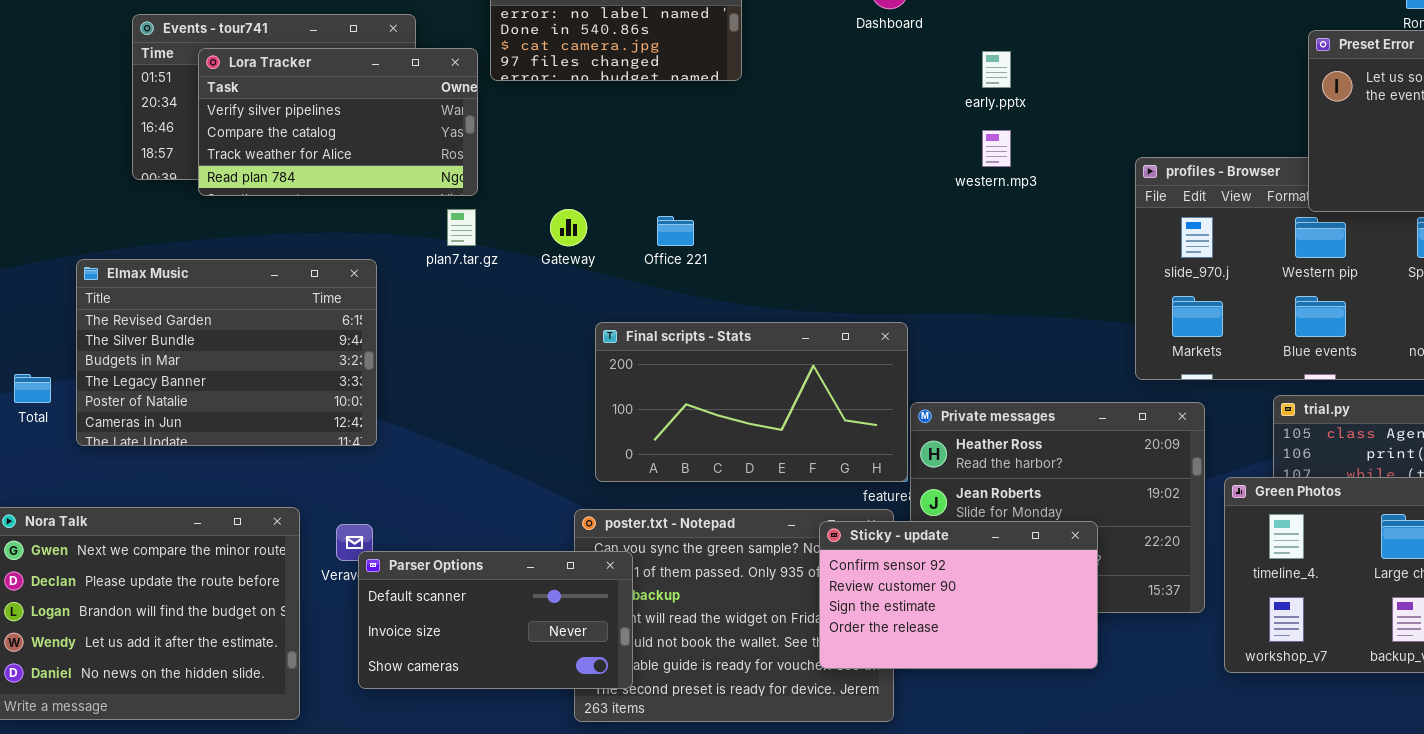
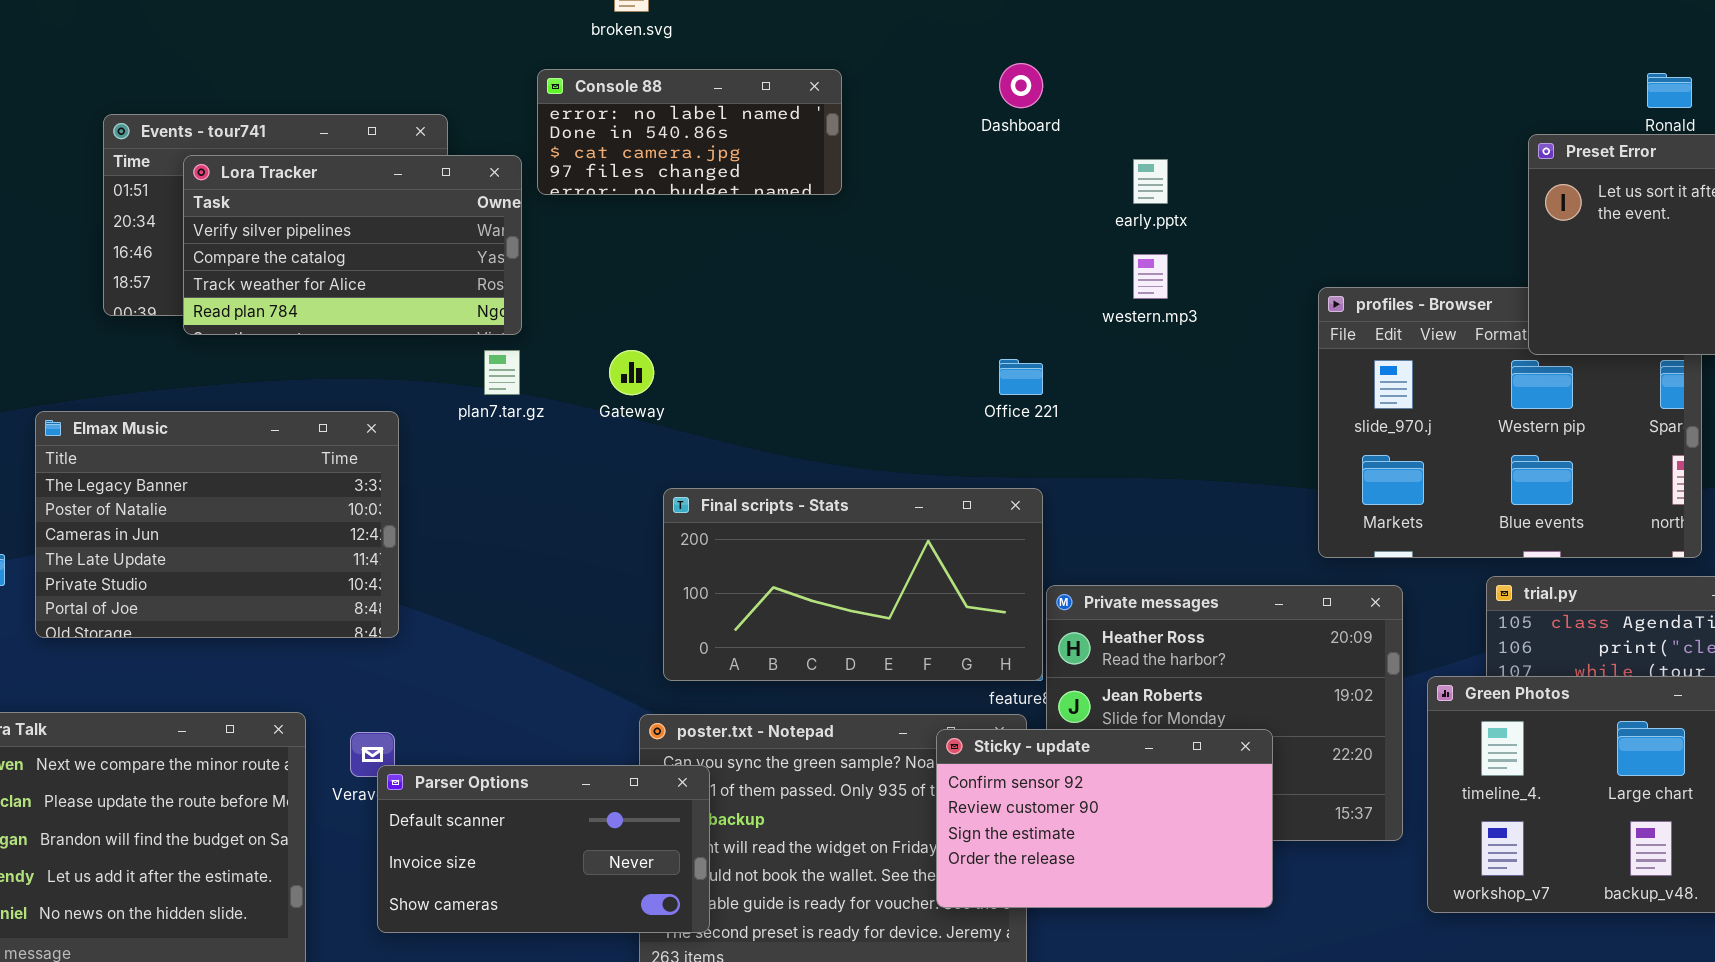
Office 221: [657,216,694,246] -> [999,359,1043,395], moved
Elmax Music: [76,259,377,446] -> [35,411,399,638], scrolled down 3 rows

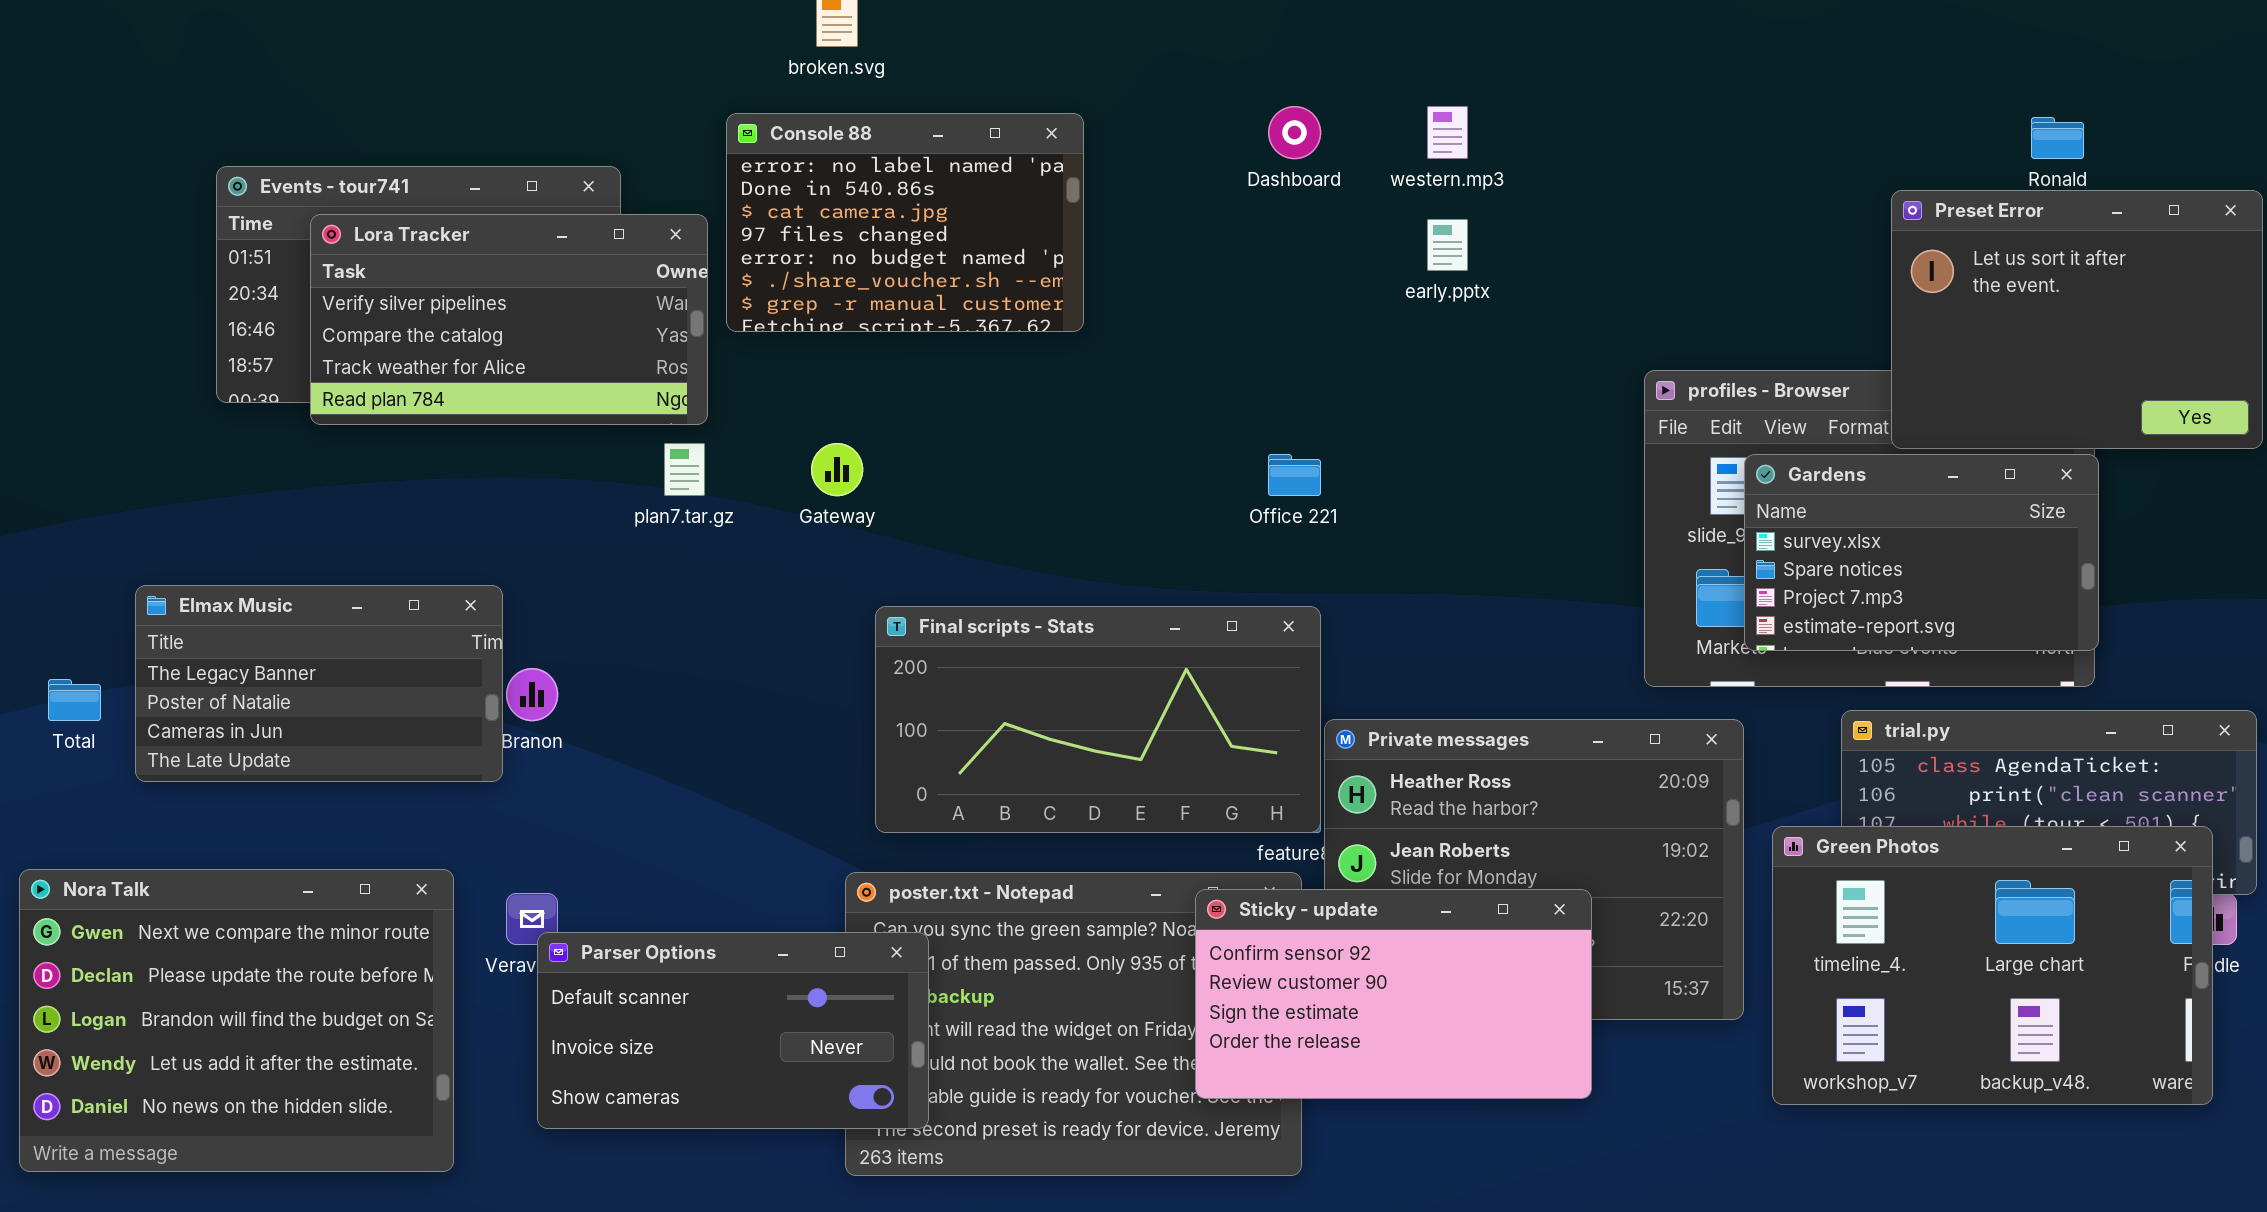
Console 88: [537,69,842,195] -> [726,113,1084,332], resized
western.mp3: [1133,254,1168,299] -> [1427,106,1468,159], moved
Gardens: none -> [1744,454,2099,651], opened
Elmax Music: [35,411,399,638] -> [135,585,503,782], resized

